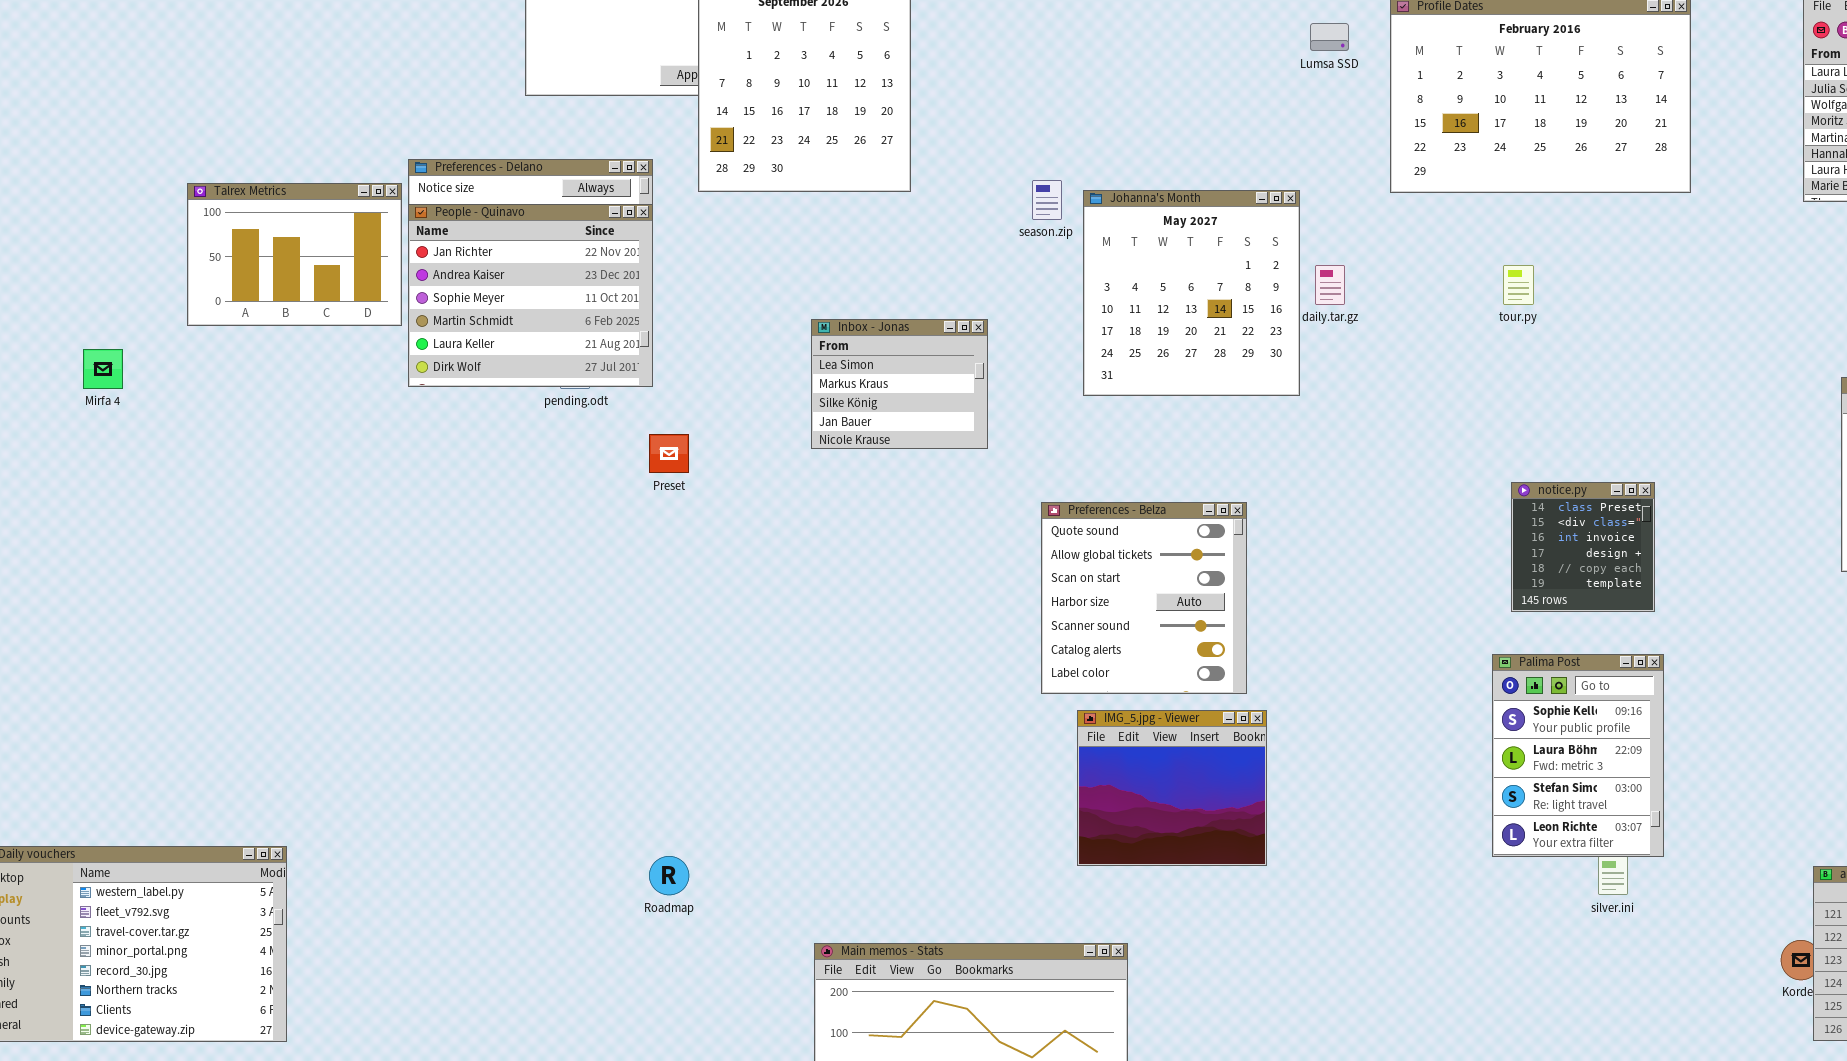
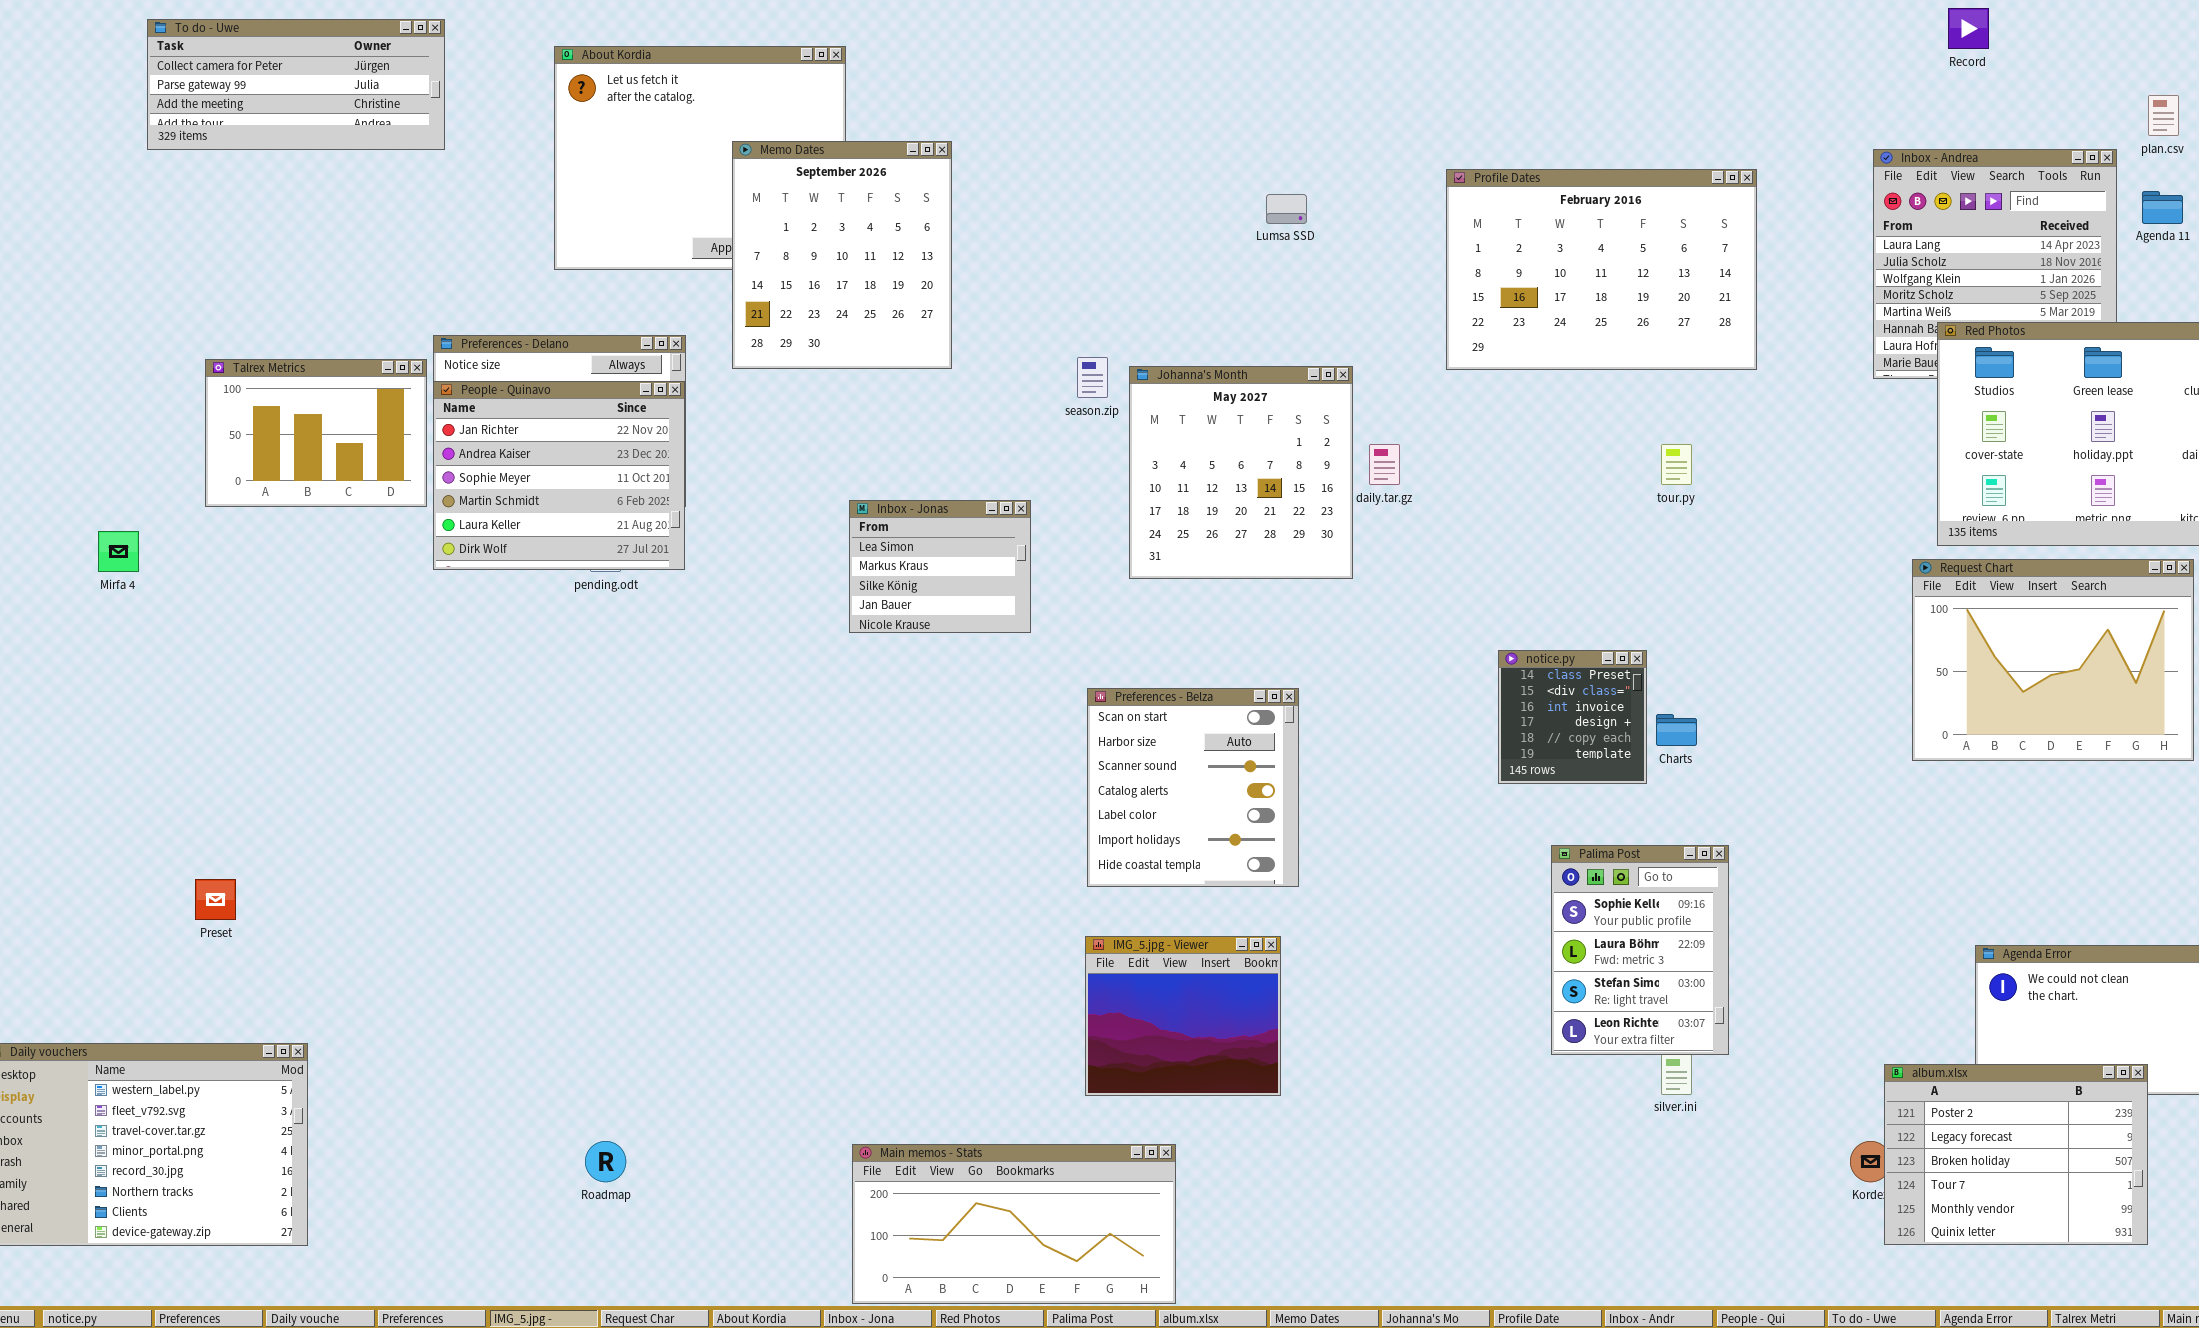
Lumsa SSD: [1310,23,1349,51] -> [1266,194,1307,224], moved
tour.py: [1503,265,1534,305] -> [1661,444,1692,485], moved
Preset: [649,434,689,473] -> [195,879,236,920], moved
notice.py: [1511,482,1655,612] -> [1498,650,1647,784], moved
Preferences - Belza: [1041,502,1247,694] -> [1087,688,1299,887], scrolled down 2 rows
IMG_5.jpg - Viewer: [1077,710,1267,866] -> [1085,936,1281,1096], moved
Roadmap: [649,856,689,895] -> [585,1141,626,1182], moved

